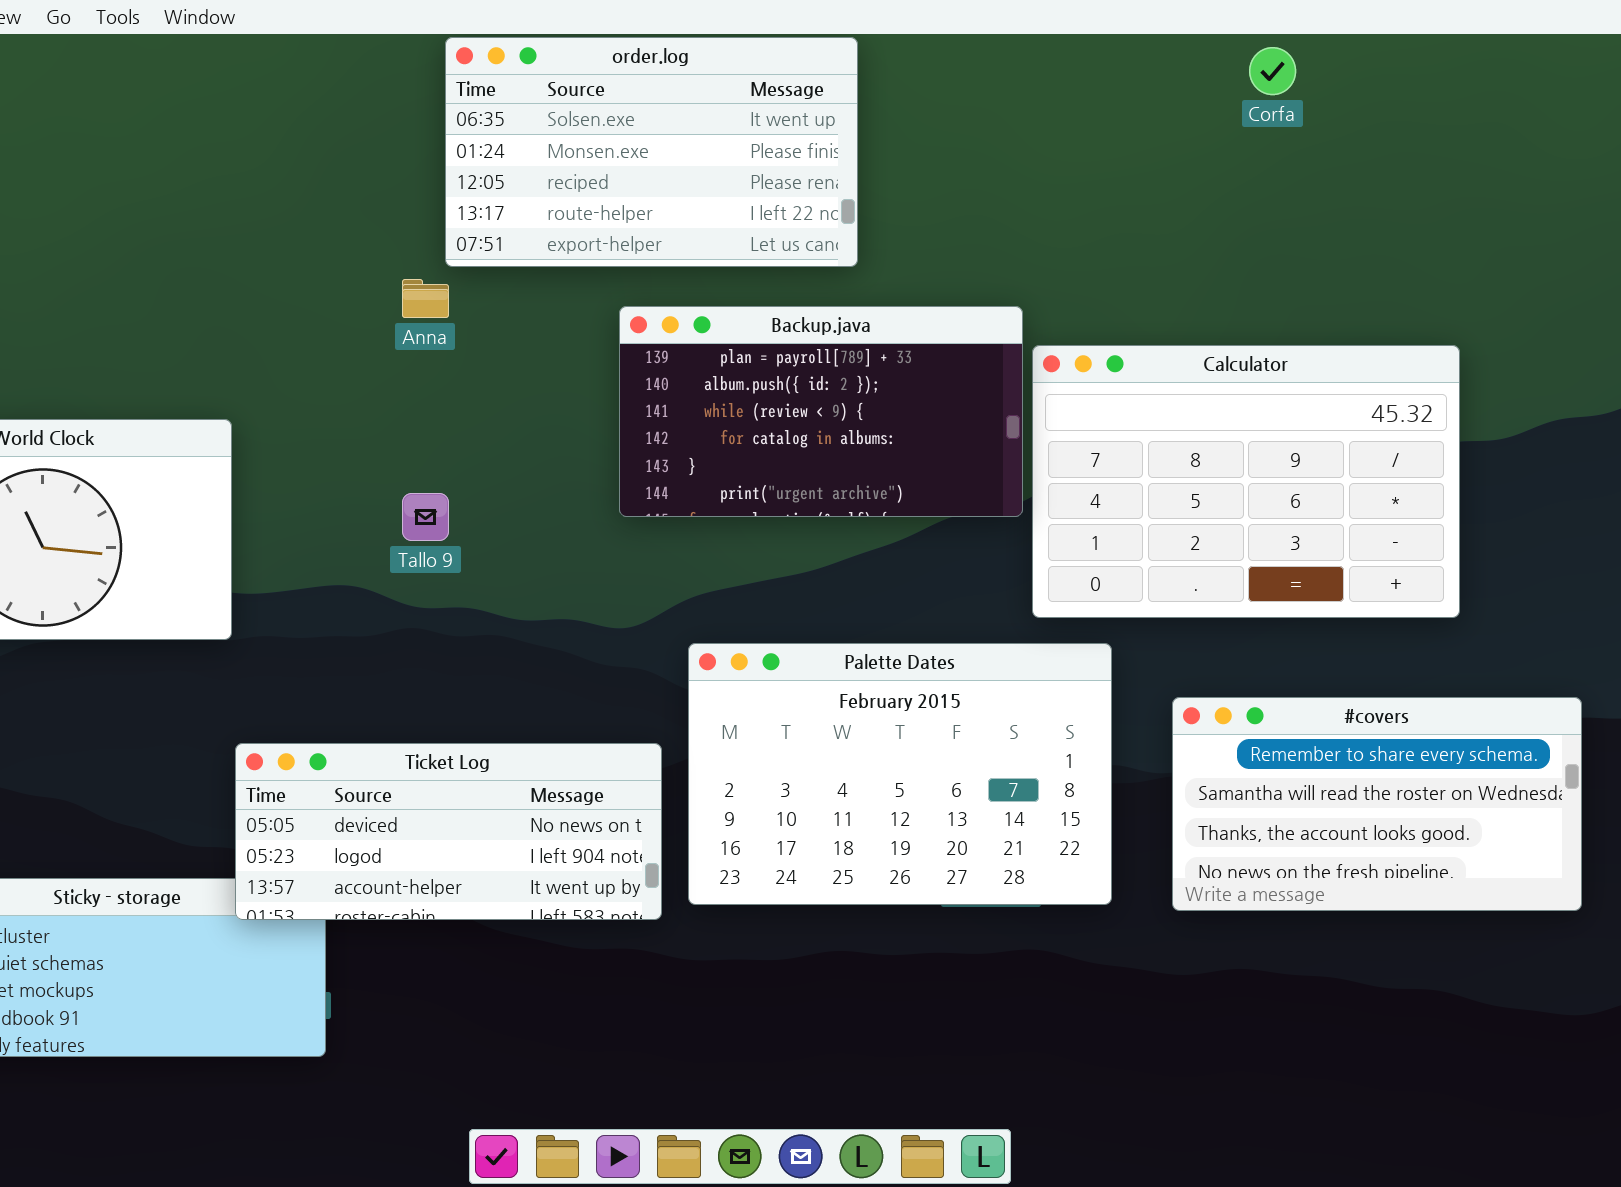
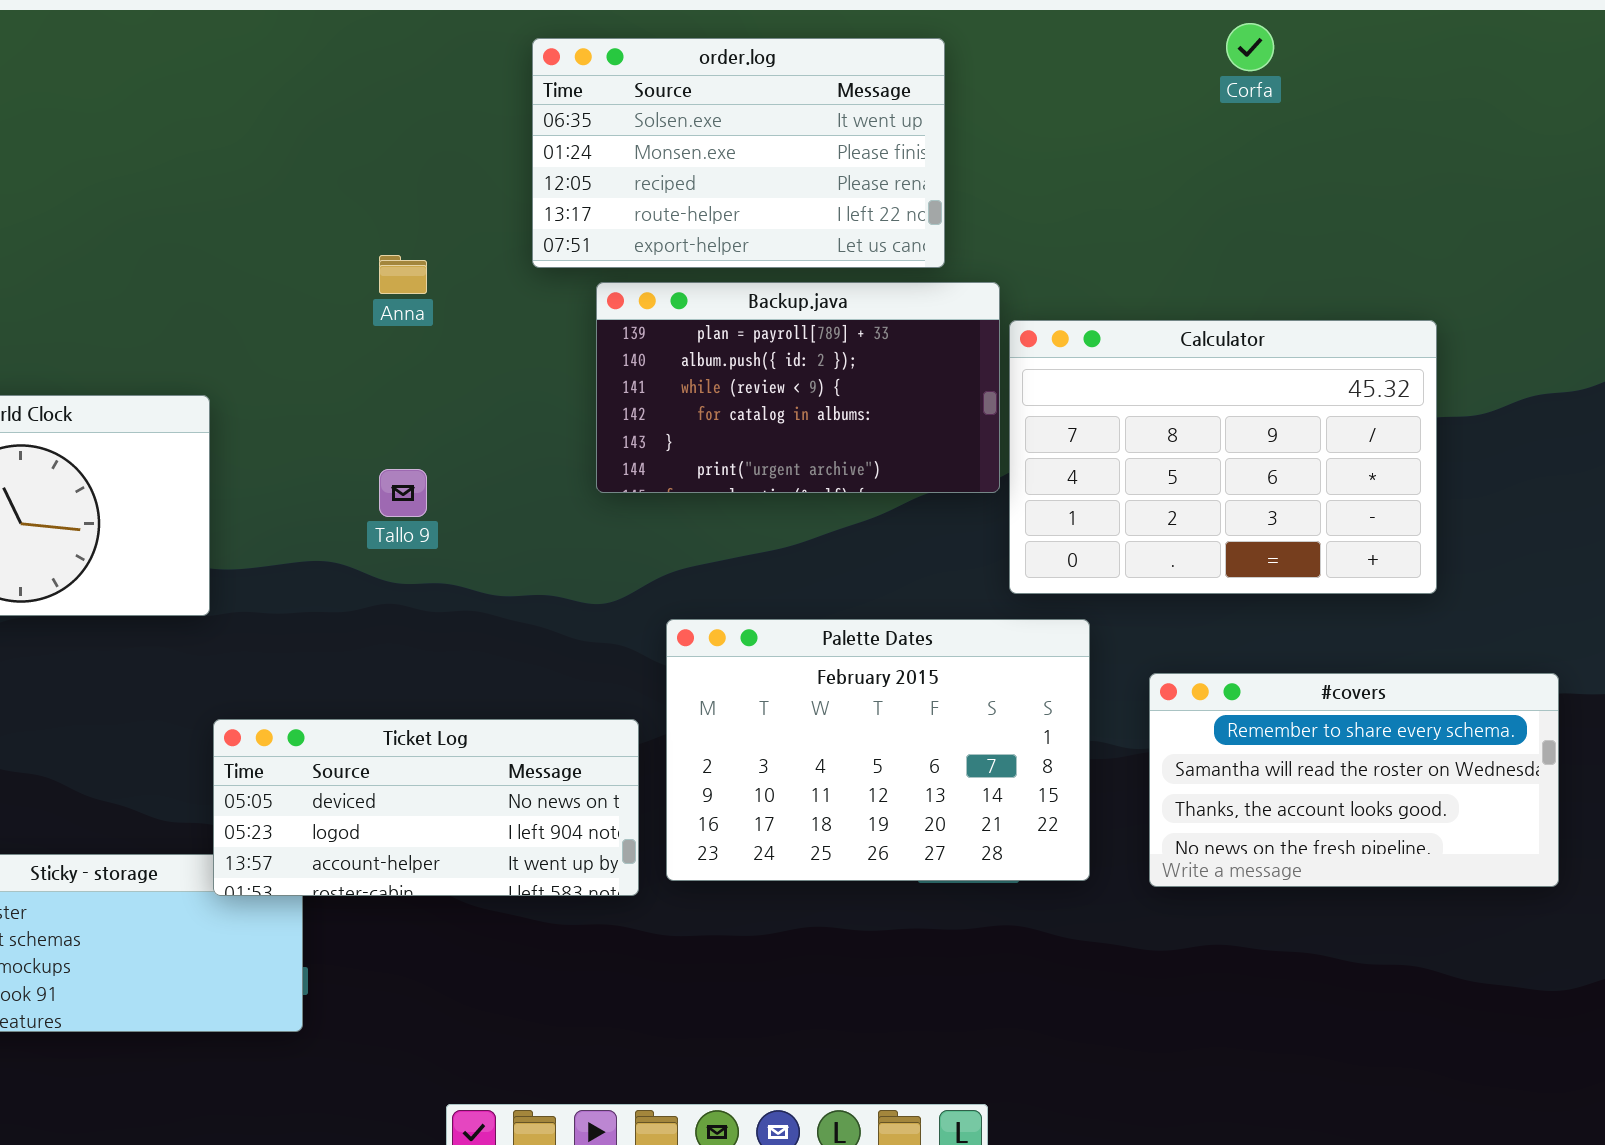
order.log: [445,37,858,267] -> [532,38,945,268], moved

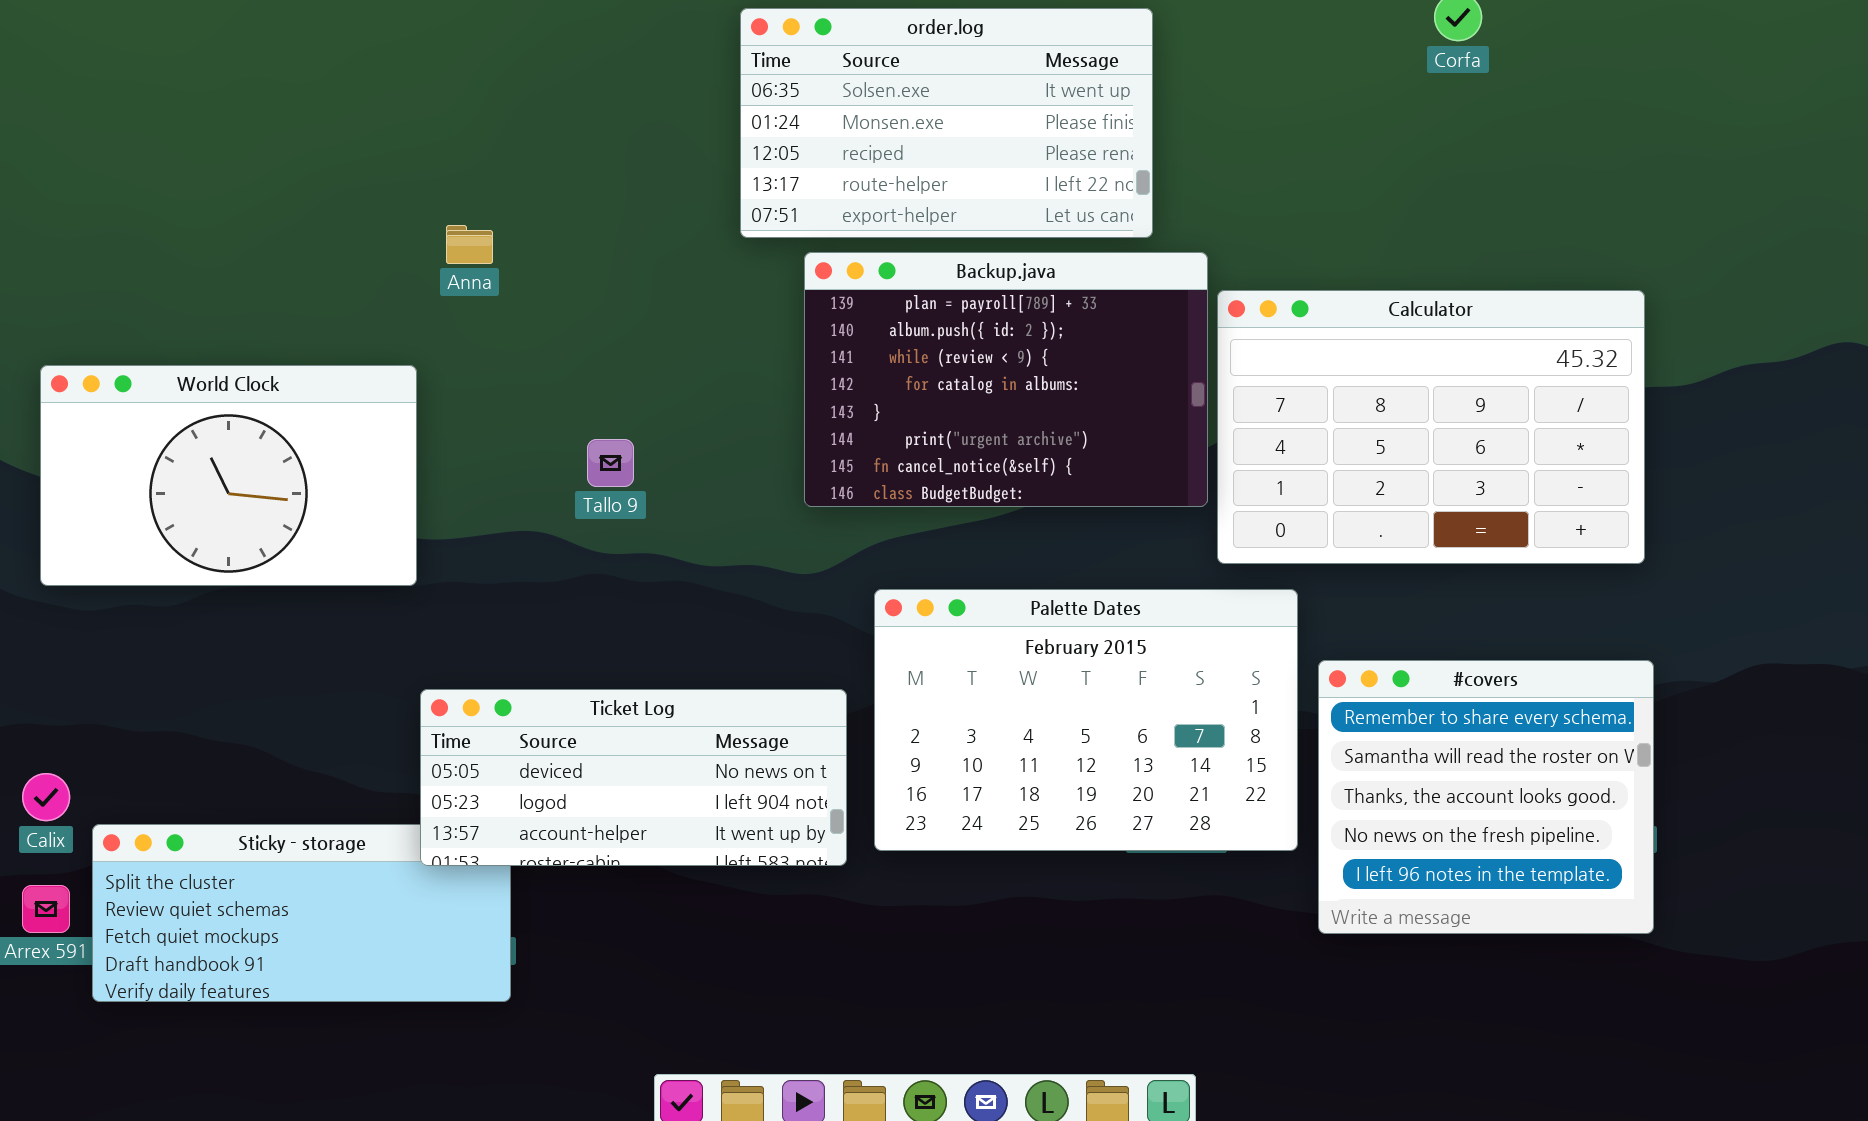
Anna: [379,255,427,294] -> [446,225,493,264], moved
Backup.java: [596,282,1000,493] -> [804,252,1208,507], resized
#covers: [1149,673,1559,887] -> [1318,660,1654,934], moved, resized

